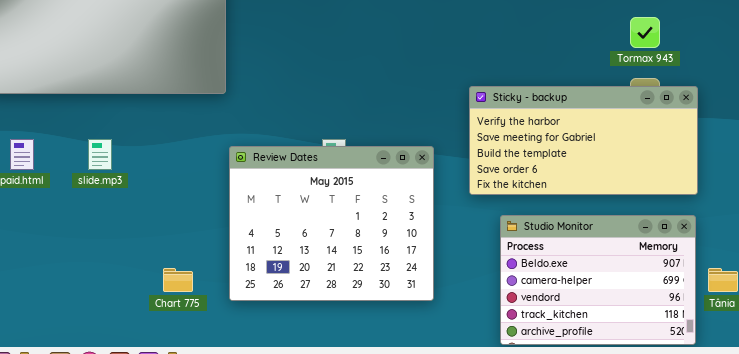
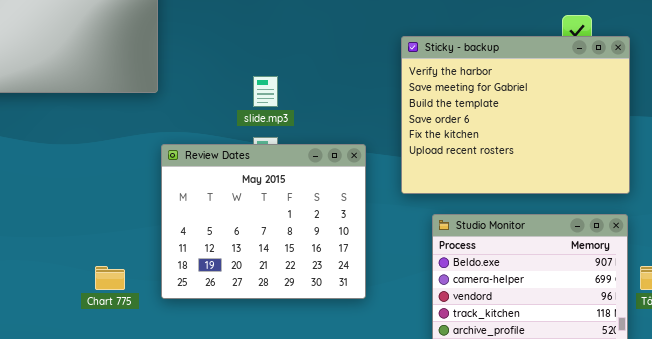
Sticky - backup: [469,86,698,195] -> [401,36,630,194], resized
slide.mp3: [88,139,112,170] -> [253,76,278,107], moved

